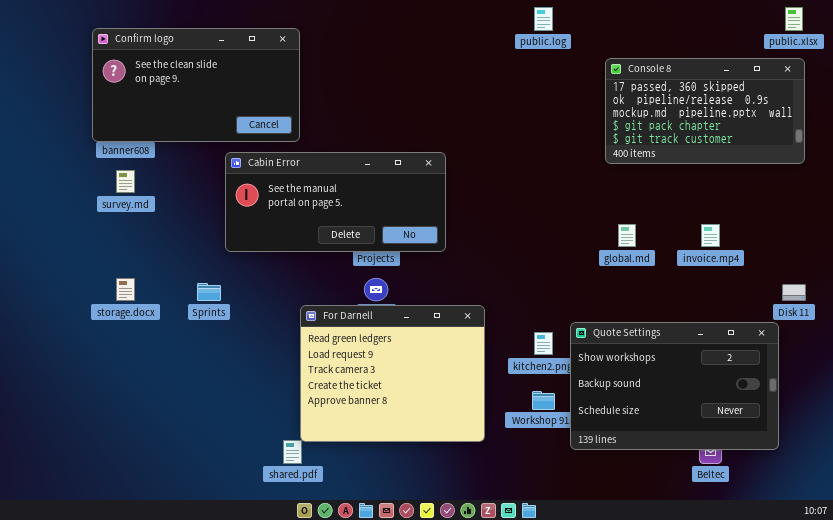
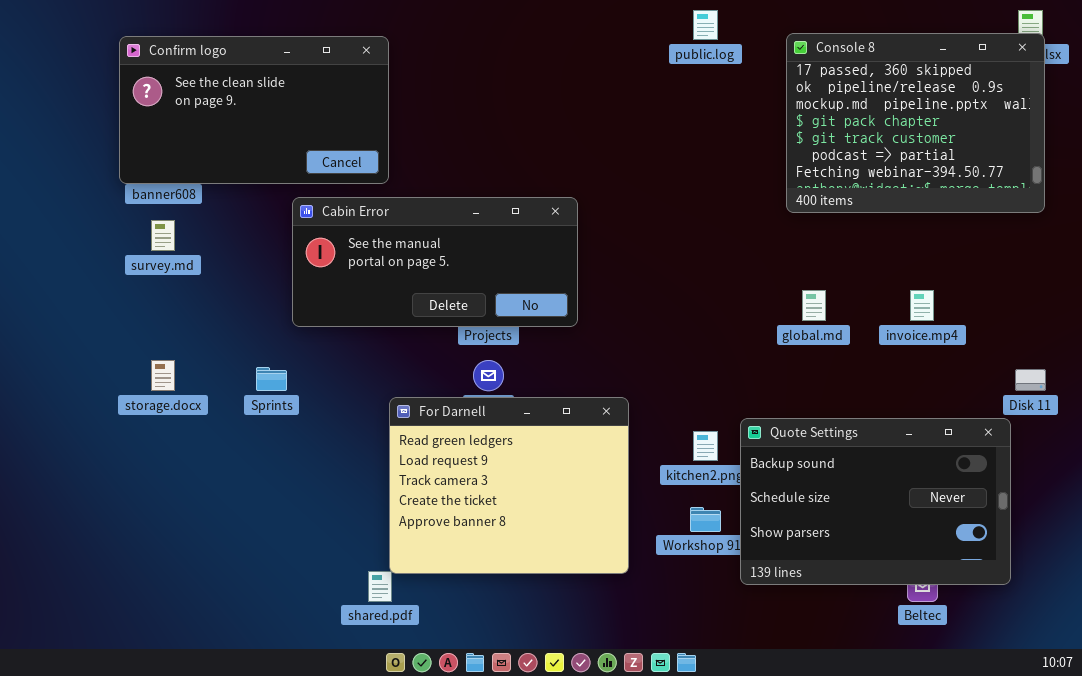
Console 8: [605,58,805,164] -> [786,33,1045,213], resized
Quote Settings: [570,322,779,450] -> [740,418,1011,585], scrolled down 1 row

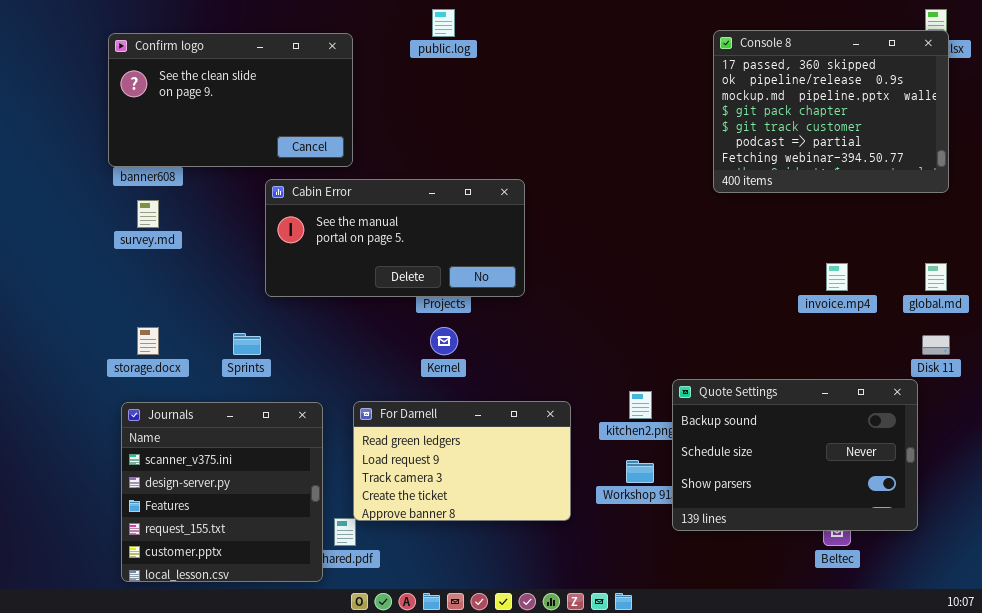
public.log: [693,10,718,40] -> [432,9,455,37], moved
global.md: [802,290,826,321] -> [925,263,947,291], moved
For Darnell: [389,397,629,574] -> [353,401,571,521], resized
Journals: none -> [121,402,323,582], opened

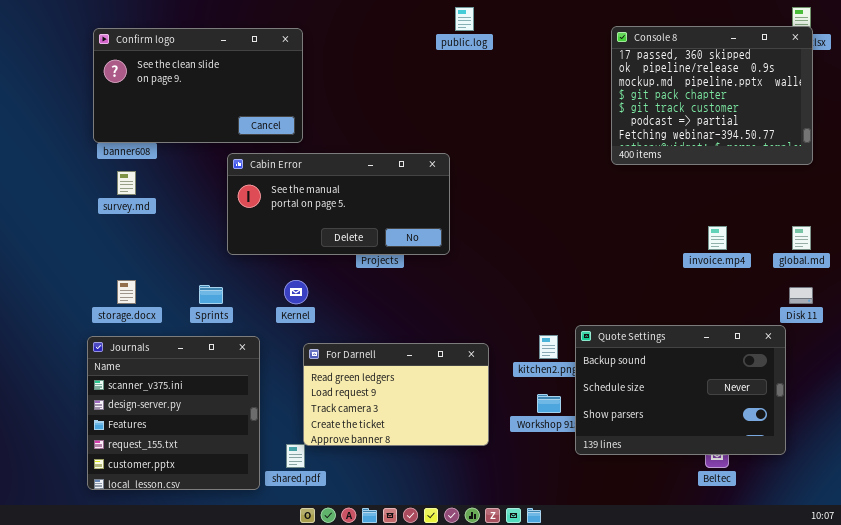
public.log: [432,9,455,37] -> [455,7,474,31], moved
Kernel: [430,327,458,355] -> [284,280,308,304], moved
Journals: [121,402,323,582] -> [87,336,260,490], moved

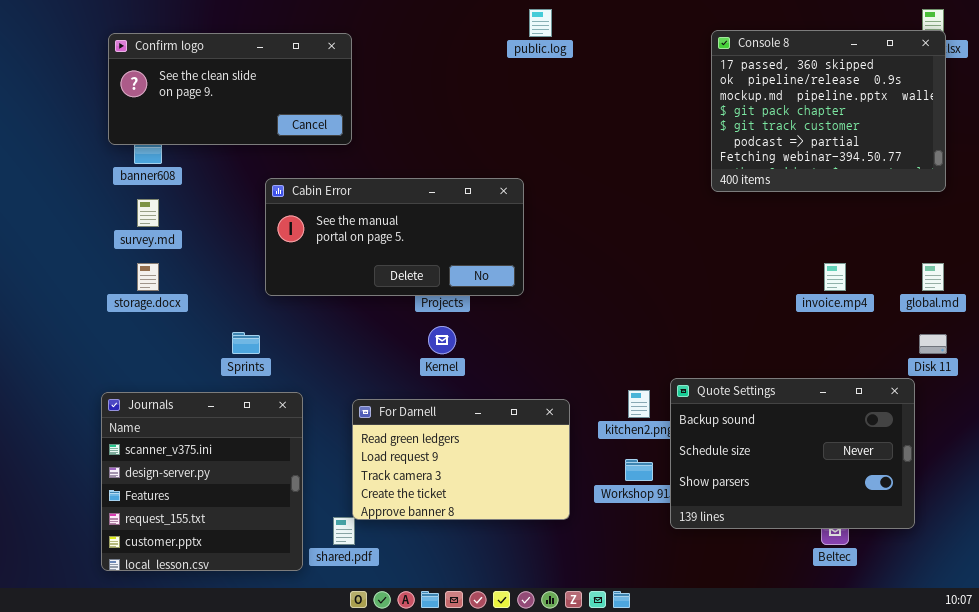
Confirm logo: [93,28,303,143] -> [108,33,352,145], resized
storage.docx: [117,280,136,304] -> [137,263,159,291], moved
Kernel: [284,280,308,304] -> [428,326,456,354], moved

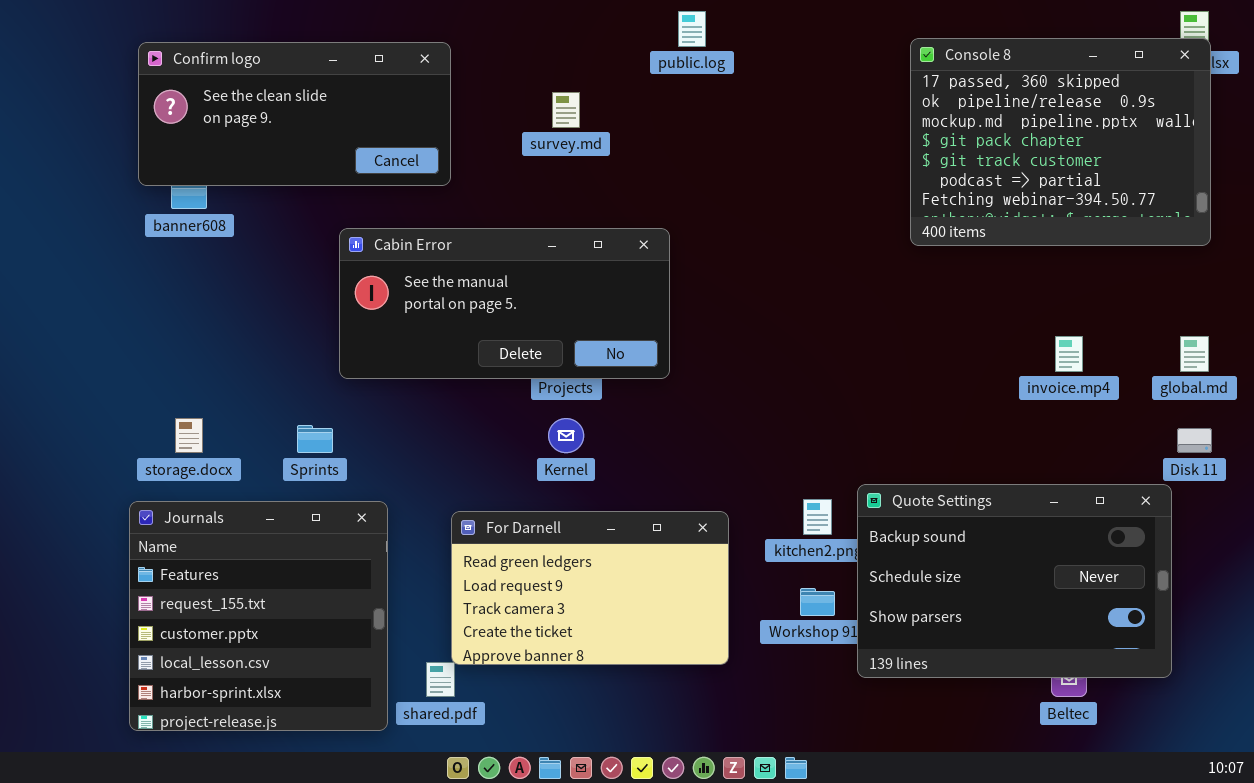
survey.md: [137,199,159,227] -> [552,92,580,128], moved
storage.docx: [137,263,159,291] -> [175,418,203,453], moved
Journals: [101,392,303,571] -> [129,501,388,731], scrolled down 2 rows

